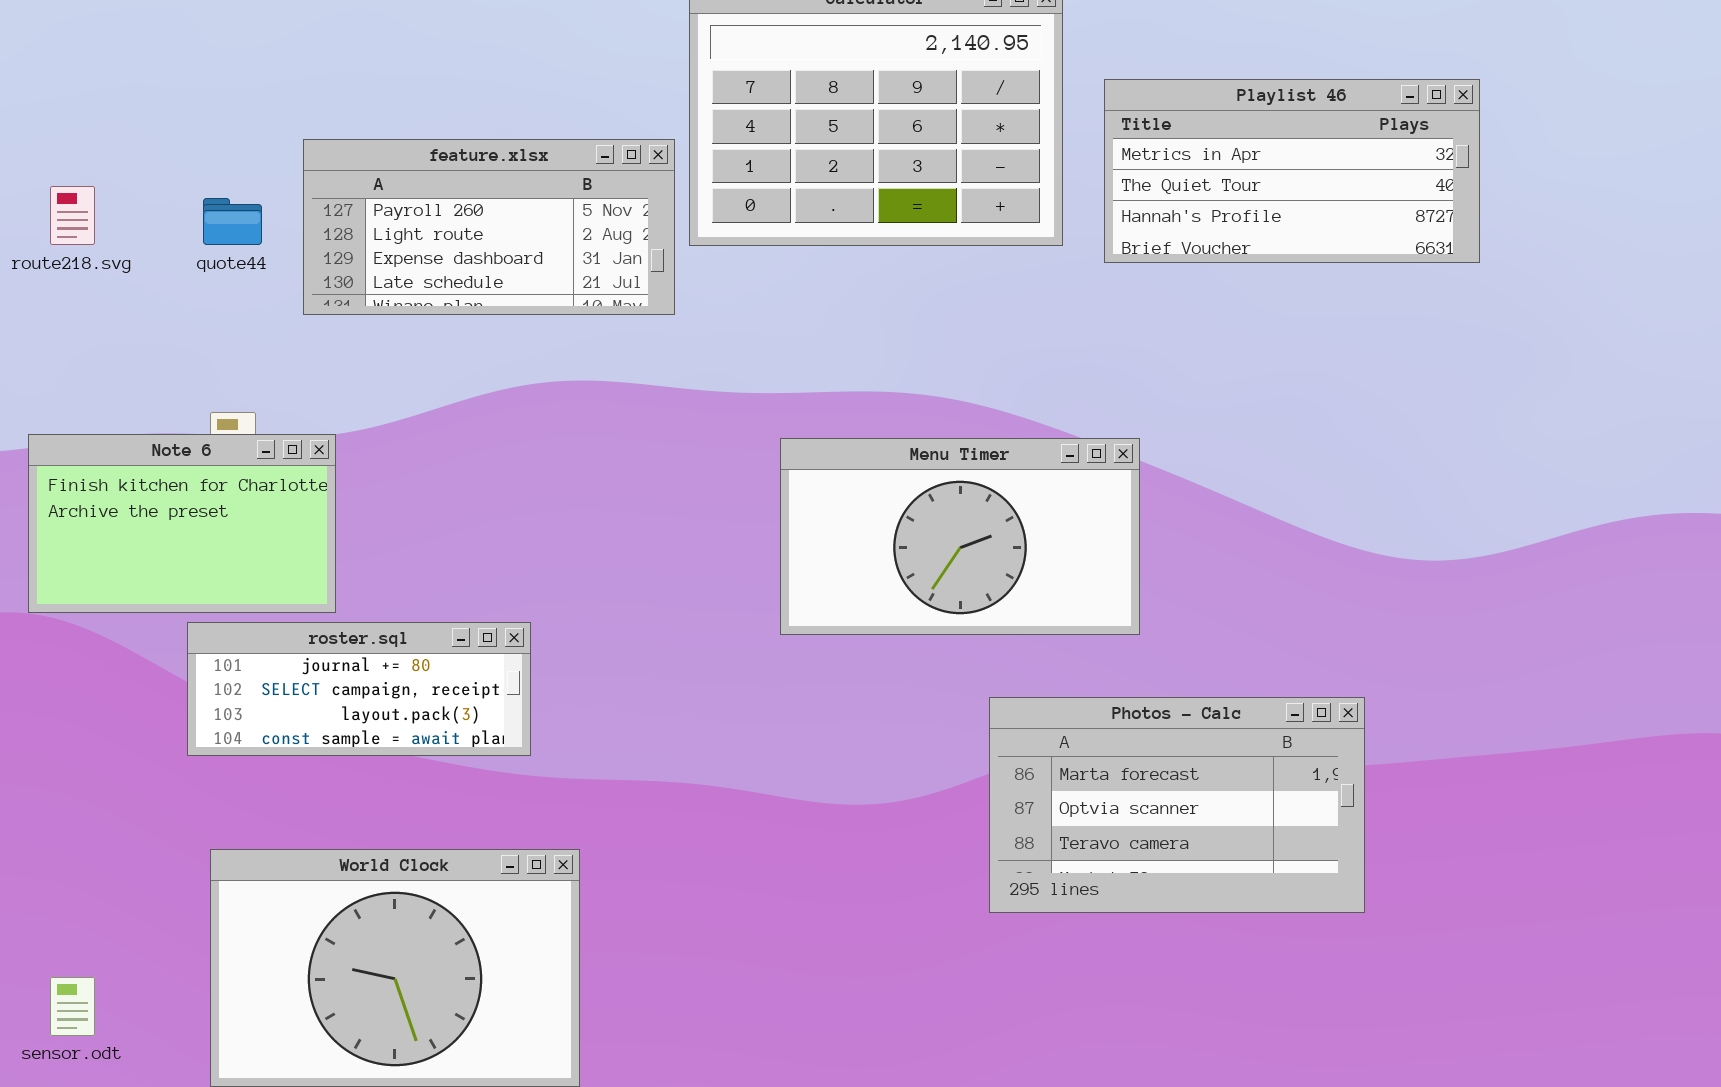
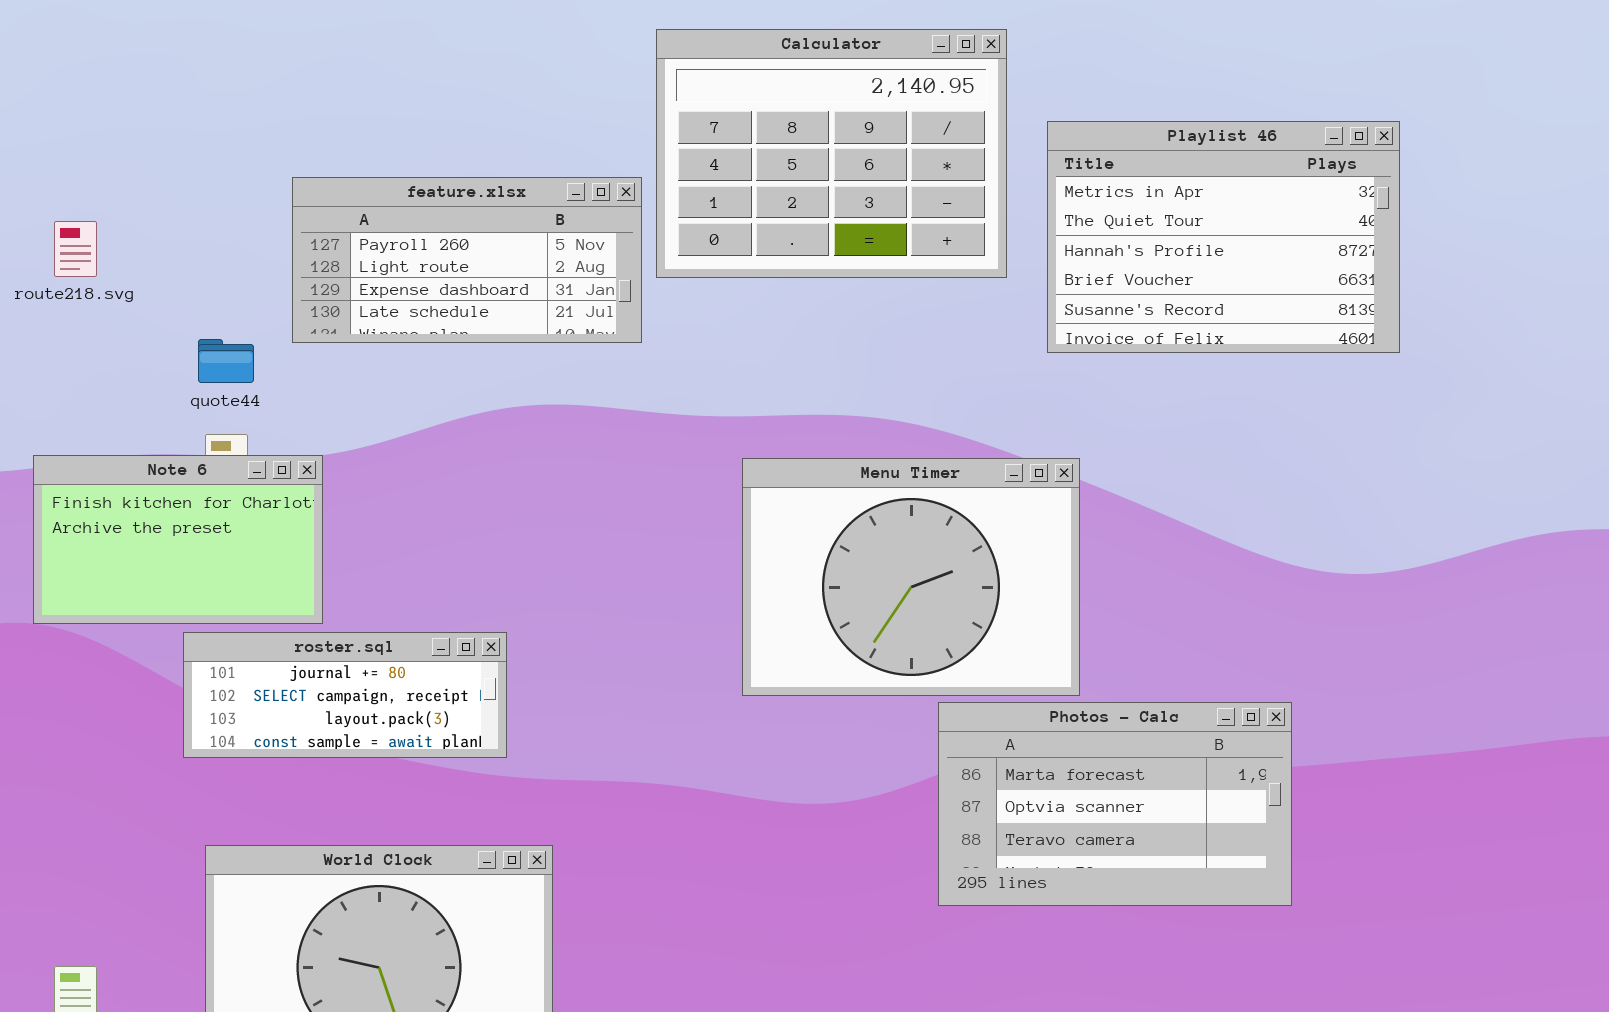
Playlist 46: [1104,79,1480,263] -> [1047,121,1400,353], resized
quote44: [203,198,262,245] -> [198,339,254,383], moved
Menu Timer: [780,438,1140,635] -> [742,458,1080,696], resized

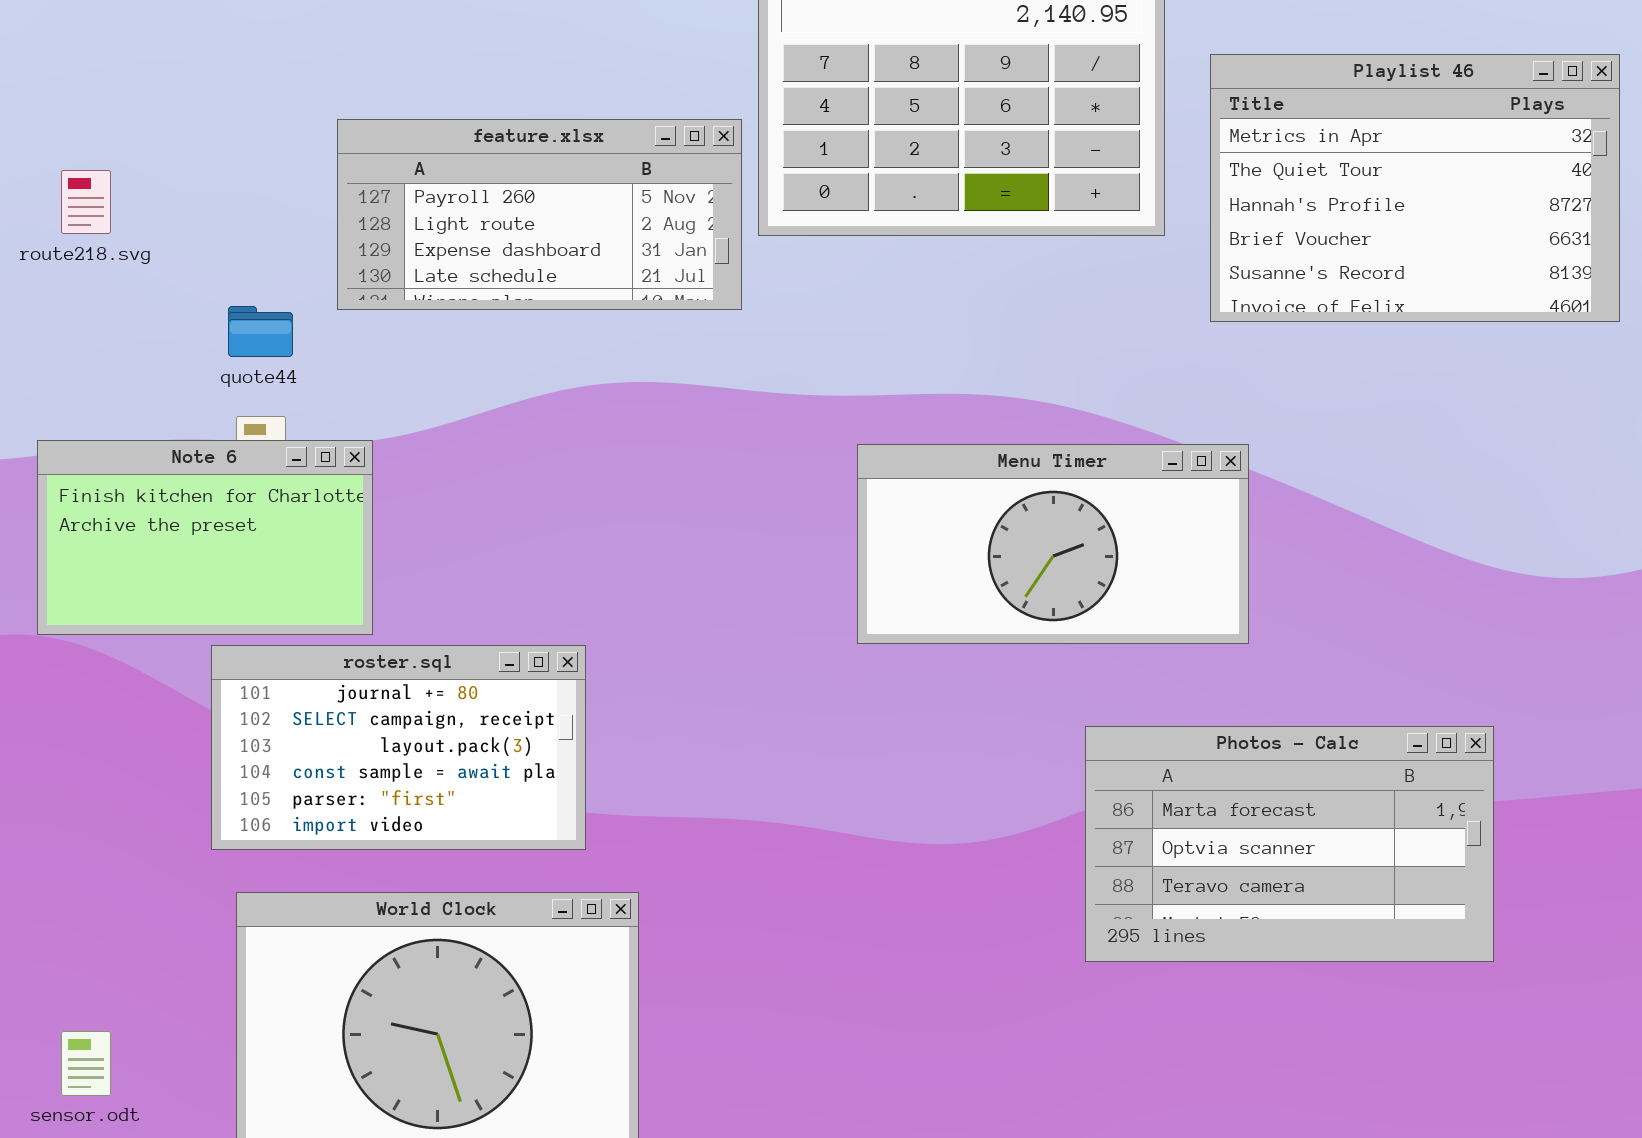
Menu Timer: [742,458,1080,696] -> [857,444,1249,644], resized
roster.sql: [183,632,507,758] -> [211,645,586,850], resized

